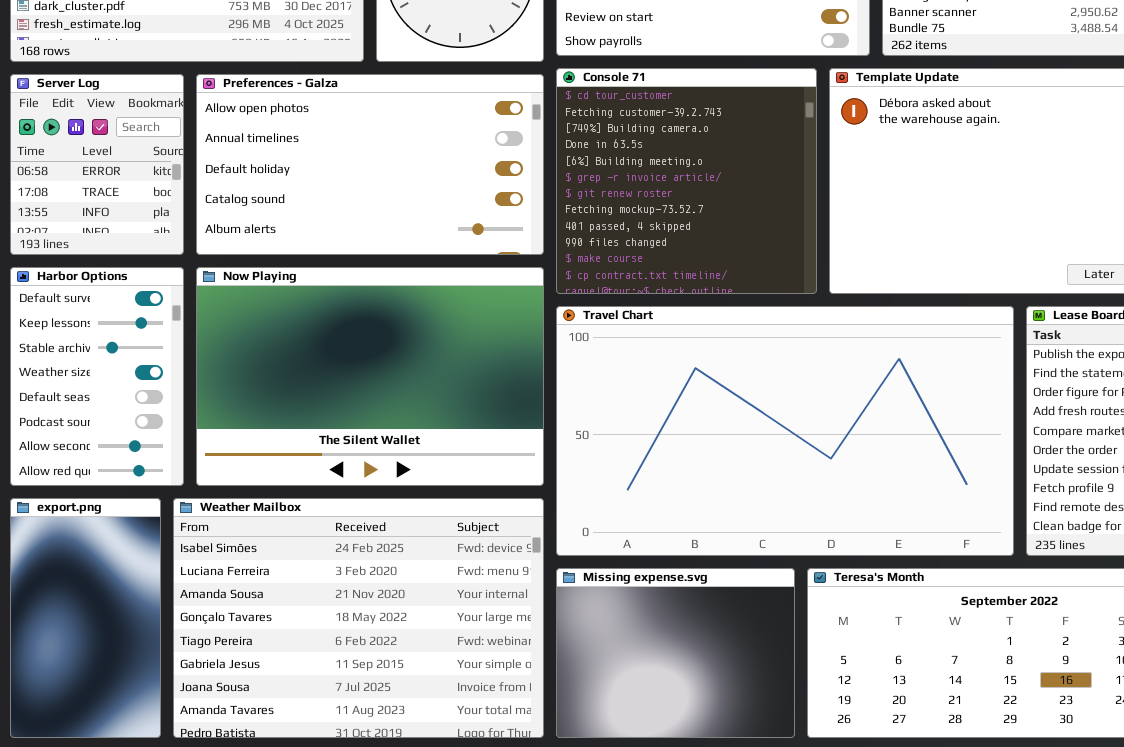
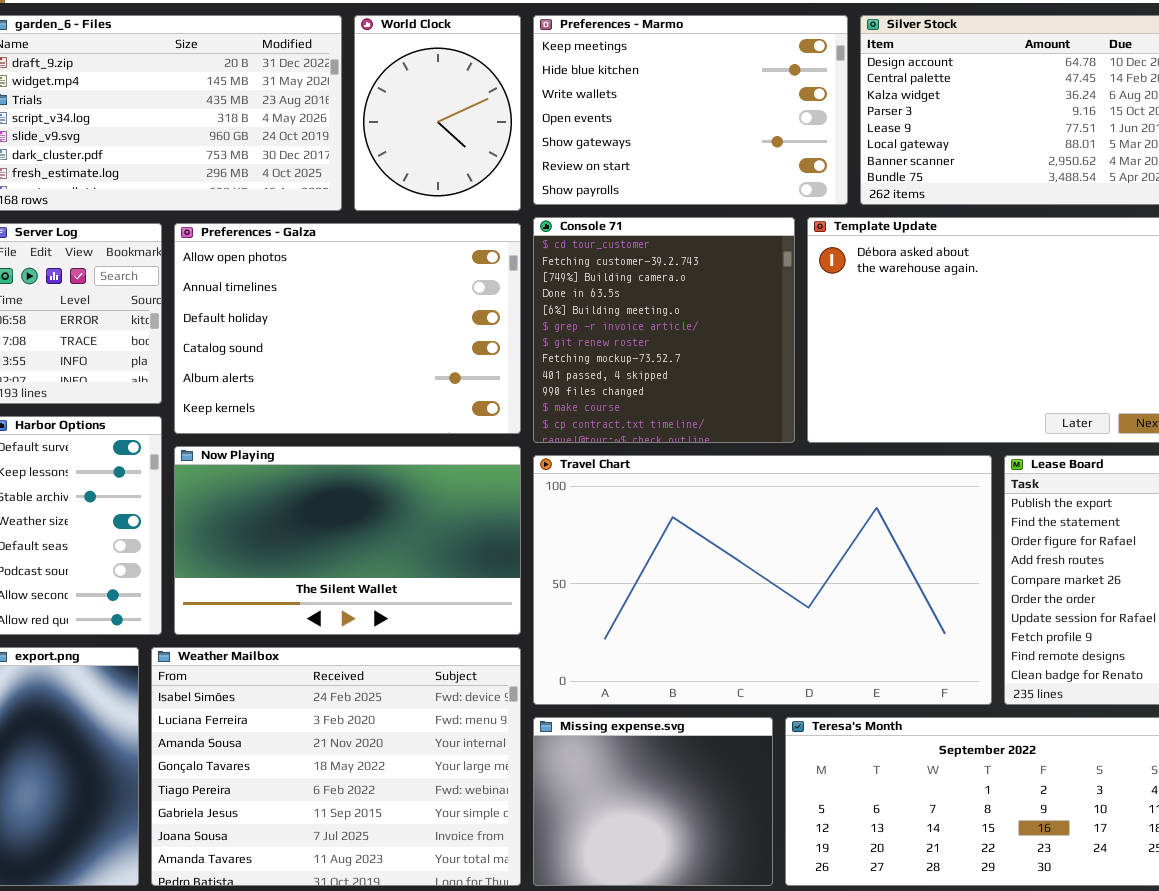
Preferences - Galza: [196,74,544,255] -> [174,223,521,434], resized
Now Playing: [196,267,544,486] -> [174,446,521,635], resized

